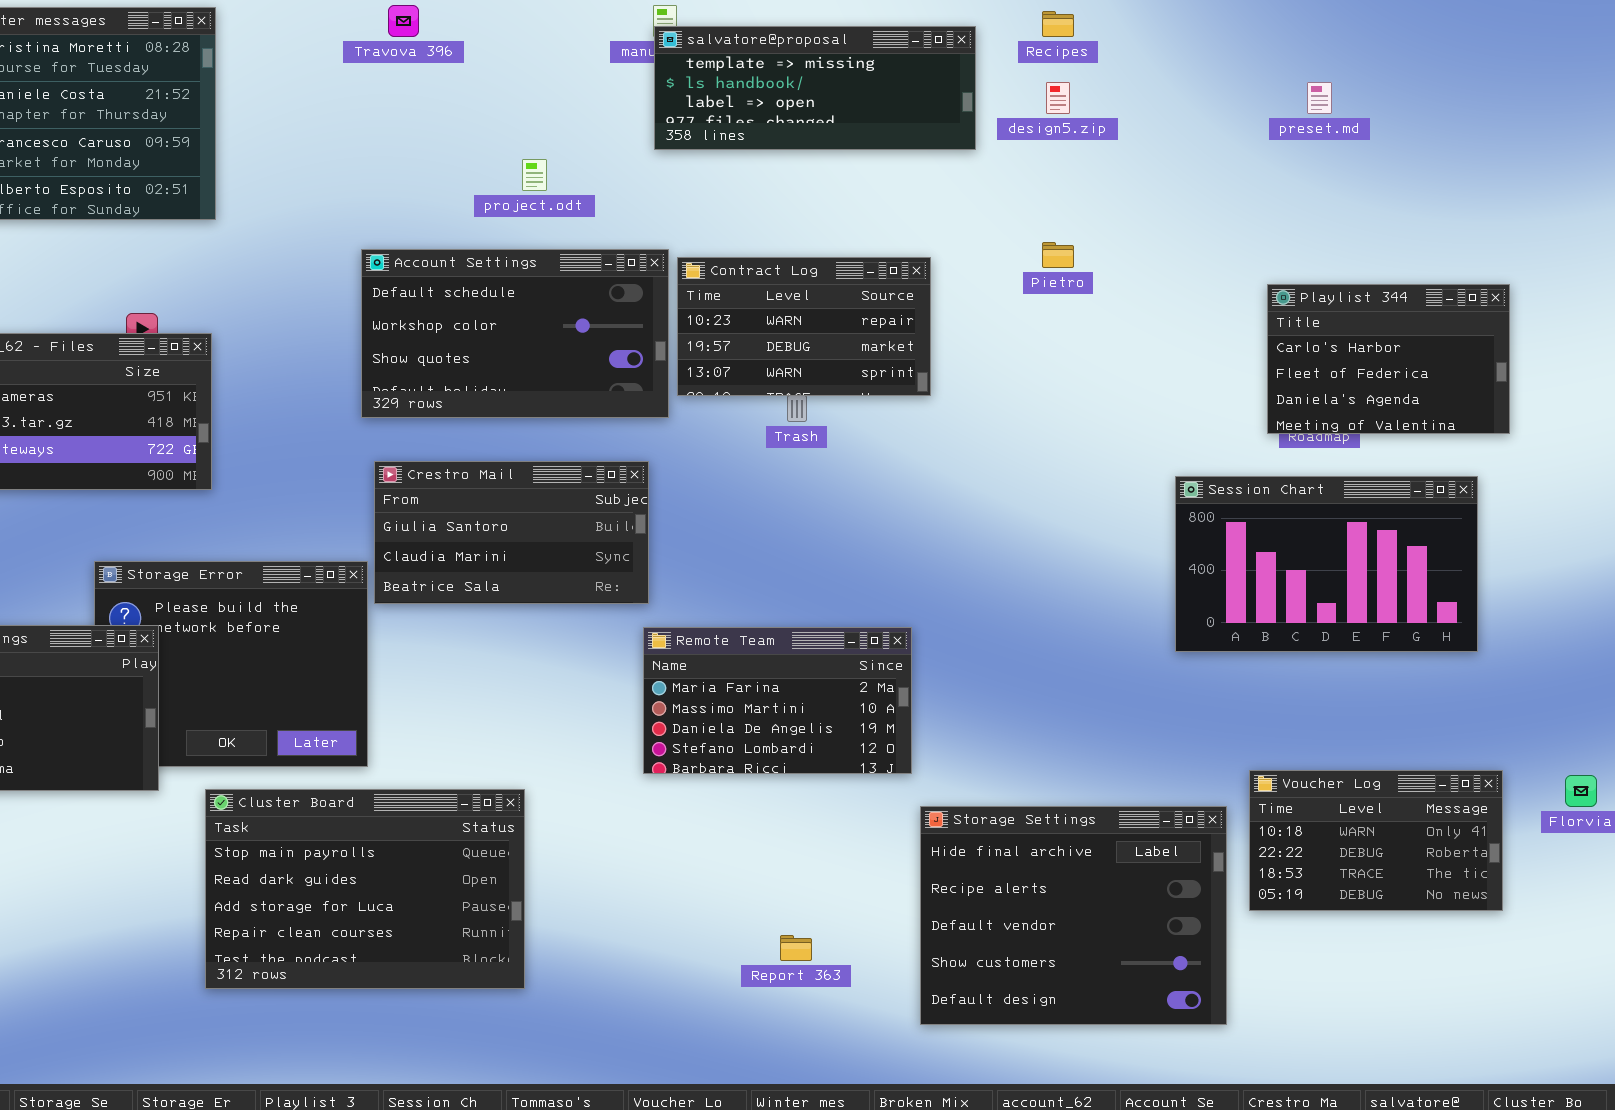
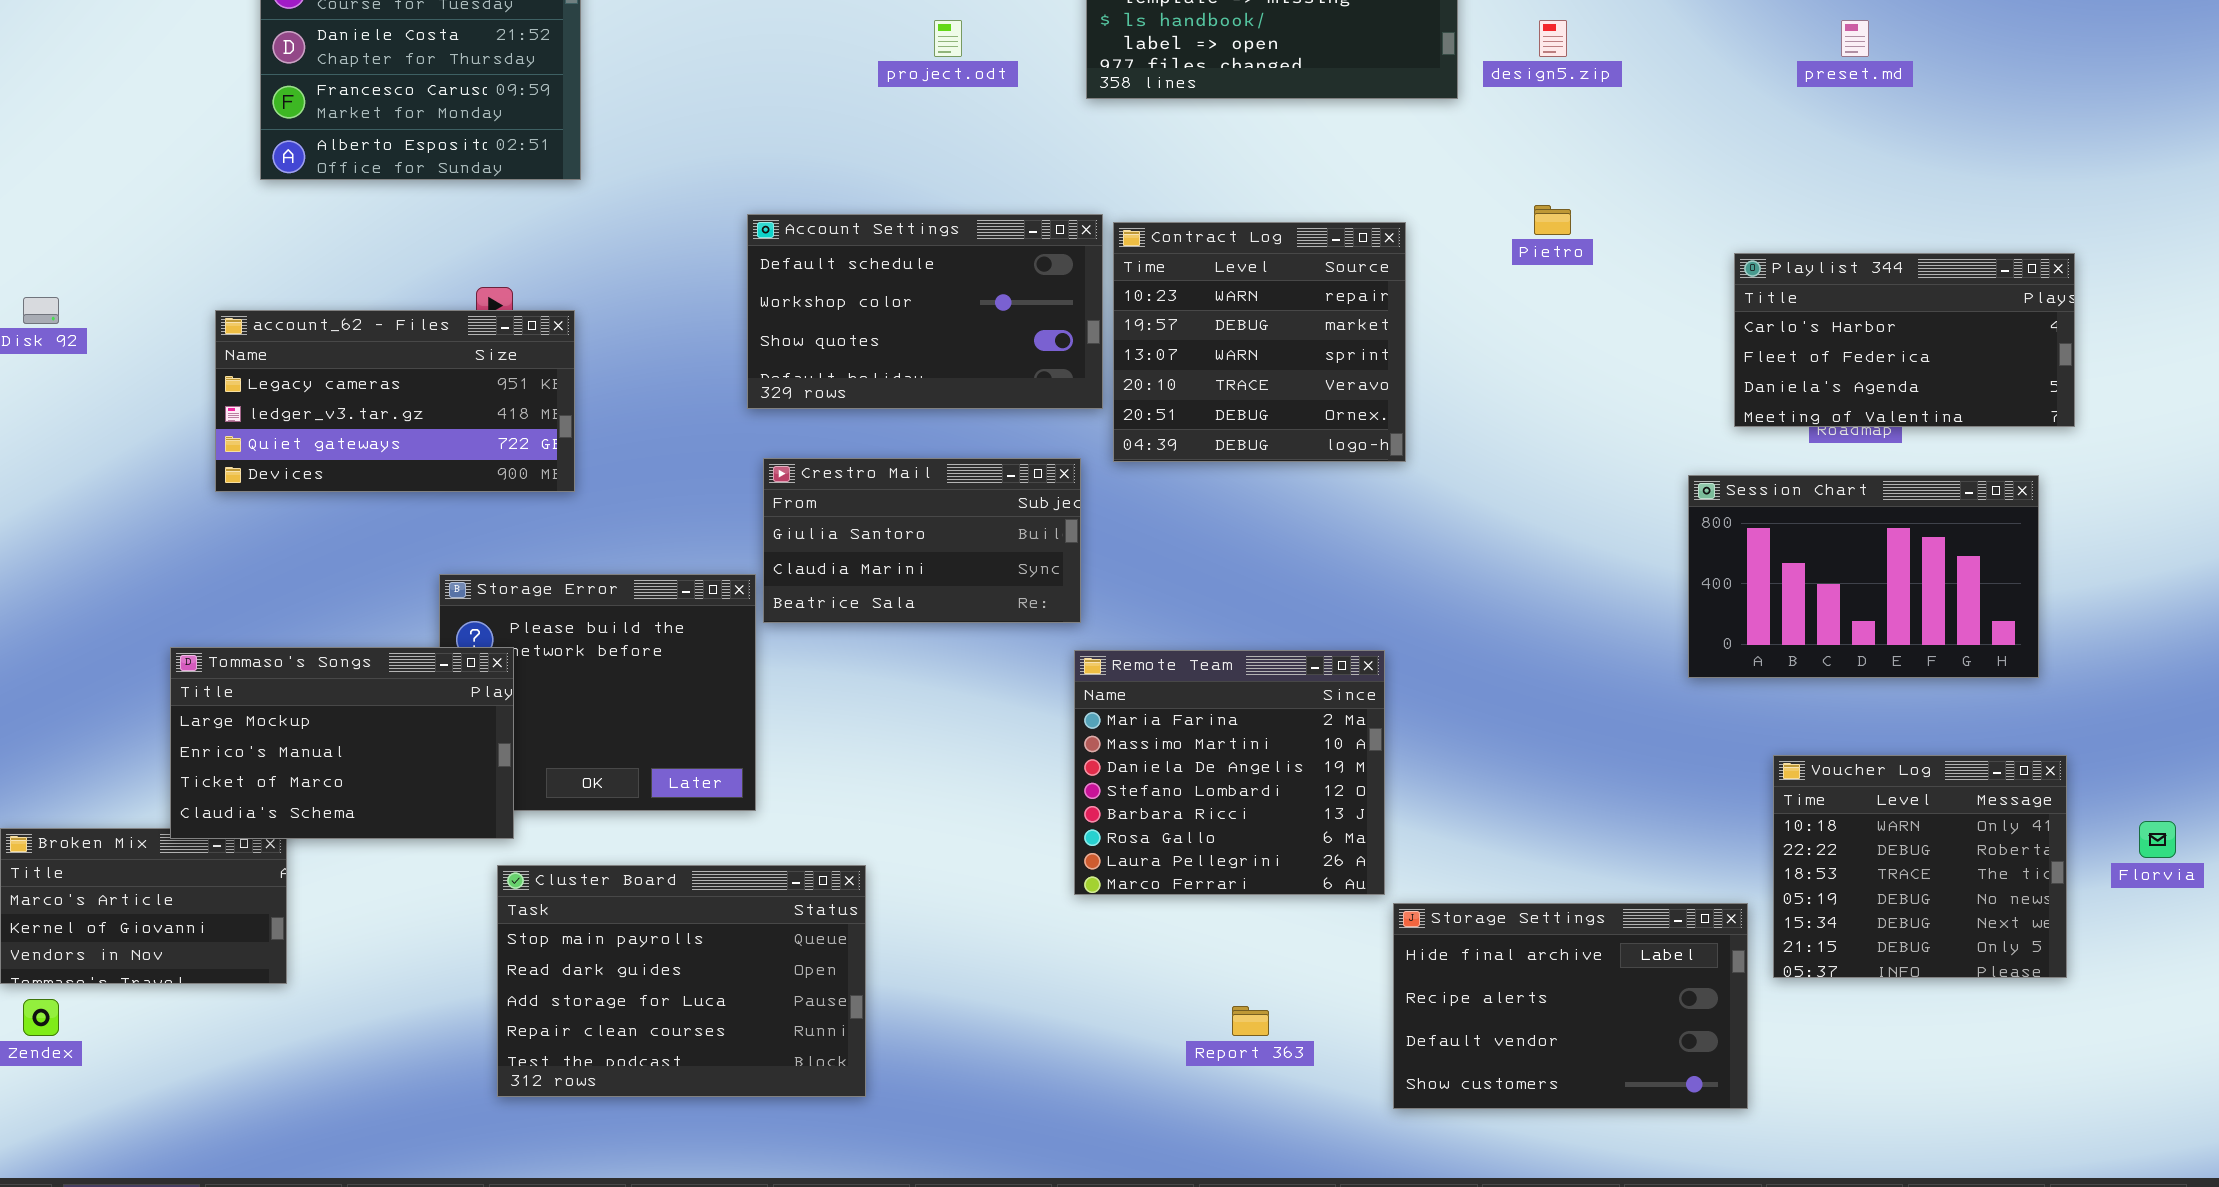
project.odt: [522,159,547,191] -> [934,20,962,57], moved
Contract Log: [677,257,931,396] -> [1113,222,1406,462], resized
Playlist 344: [1267,284,1510,434] -> [1734,253,2075,427], resized
Remote Team: [643,627,912,774] -> [1074,650,1385,895], resized
Voucher Log: [1249,770,1503,911] -> [1773,755,2067,978], resized
Cluster Board: [205,789,525,989] -> [497,865,866,1097], moved
Storage Settings: [920,806,1227,1025] -> [1393,903,1748,1109], resized

